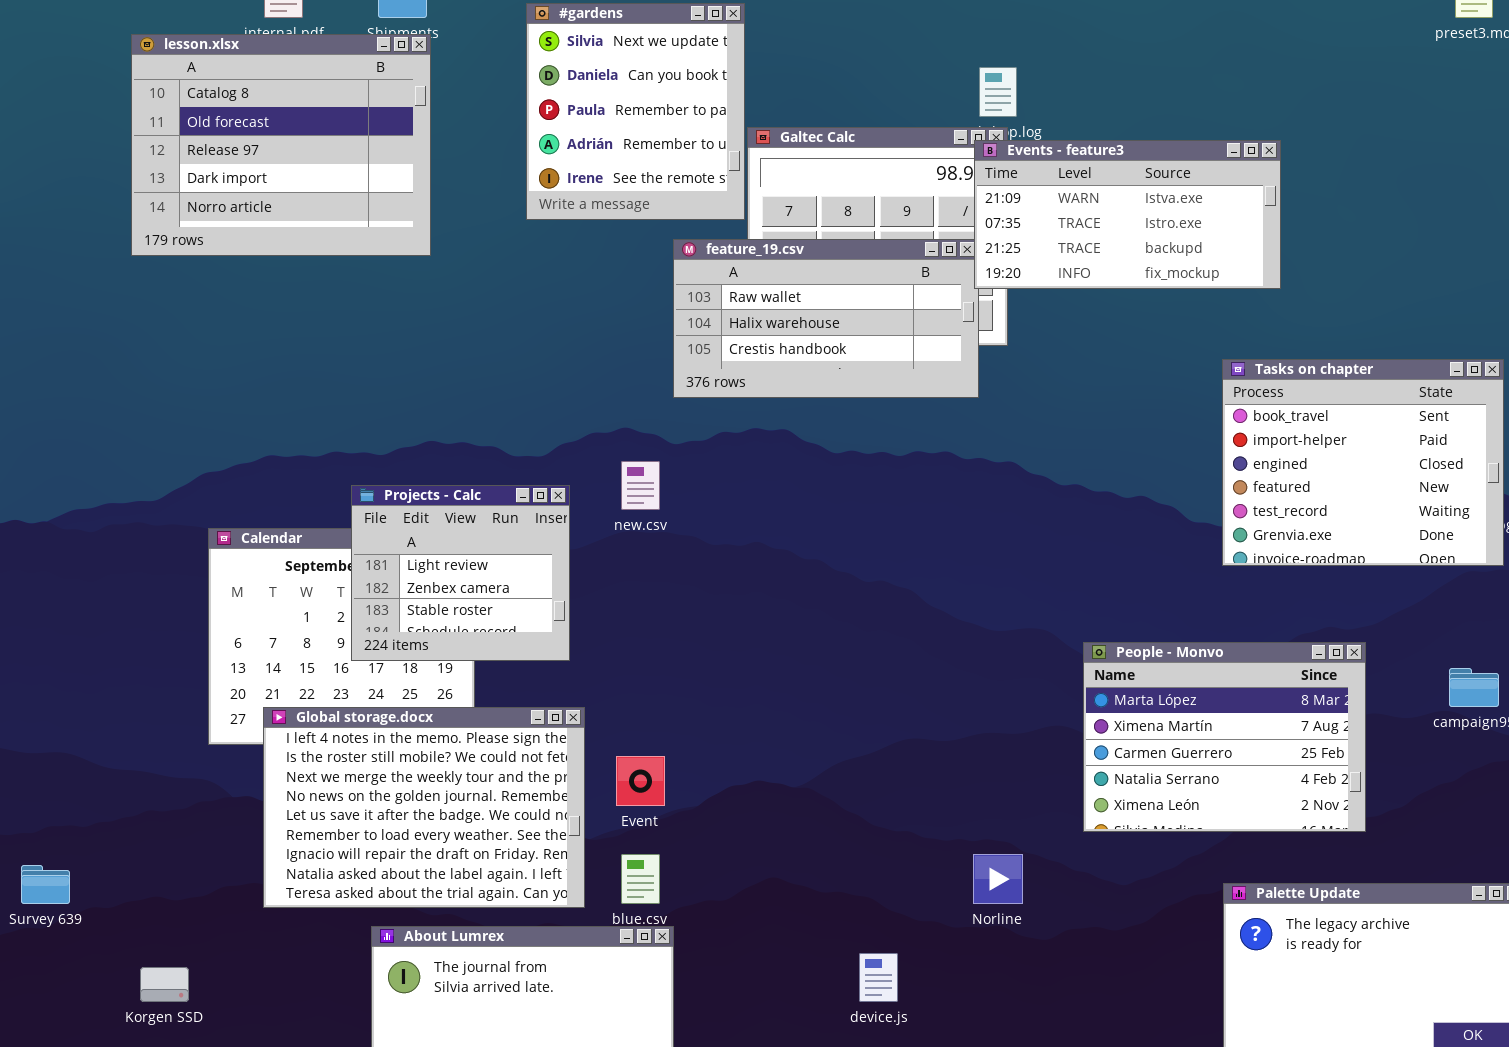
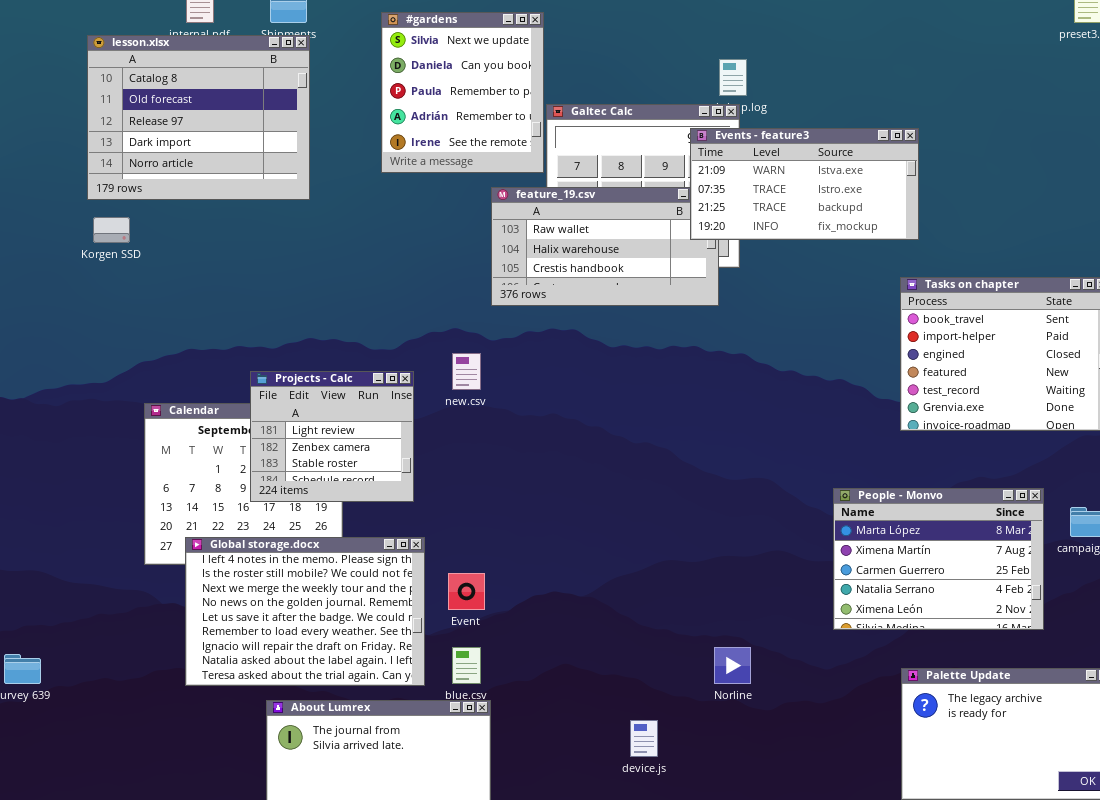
Events - feature3: [974,140,1281,289] -> [690,128,919,240], moved
People - Monvo: [1083,642,1366,832] -> [833,488,1044,630], moved
Korgen SSD: [140,967,189,1002] -> [93,217,130,243], moved

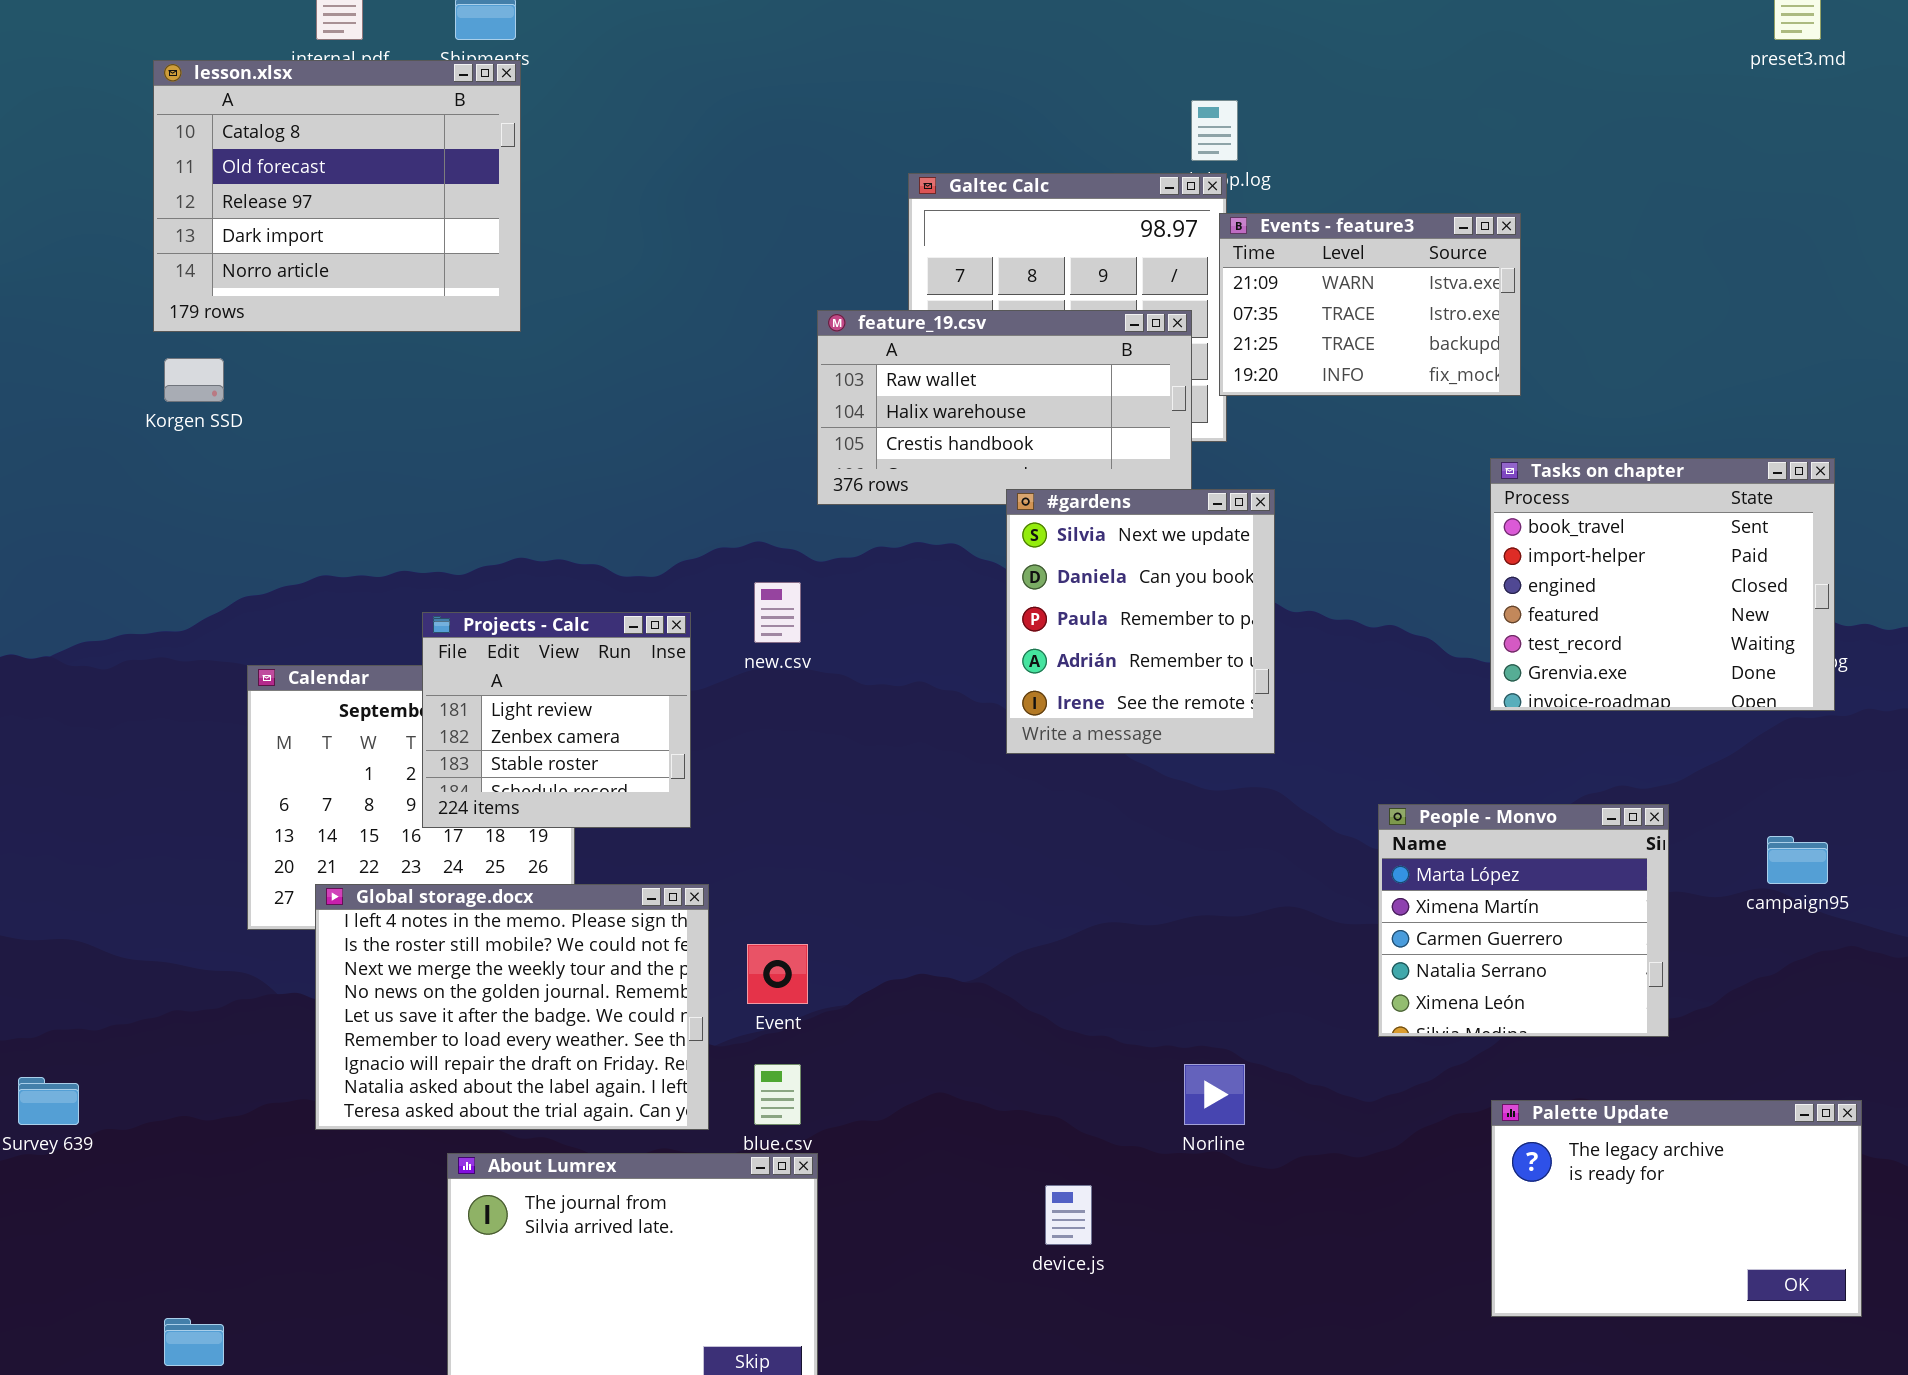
#gardens: [381,12,544,173] -> [1006,489,1275,754], moved
Events - feature3: [690,128,919,240] -> [1219,213,1521,396], resized
People - Monvo: [833,488,1044,630] -> [1378,804,1669,1037], resized

